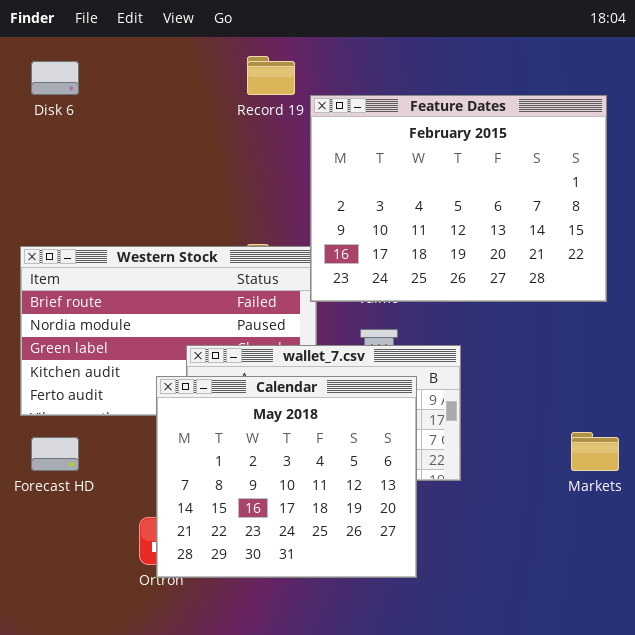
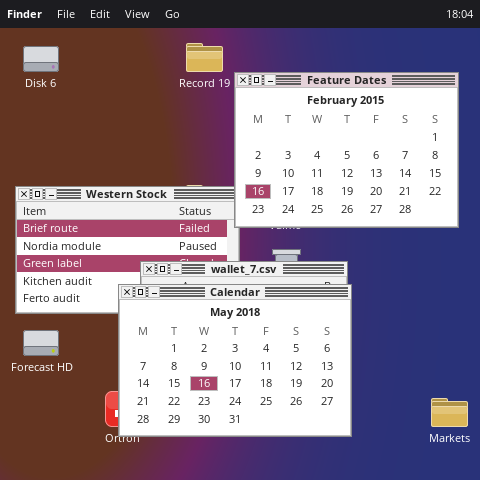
Calendar: [156,376,417,578] -> [118,284,352,437], resized
Markets: [571,432,619,471] -> [431,398,468,427], moved

